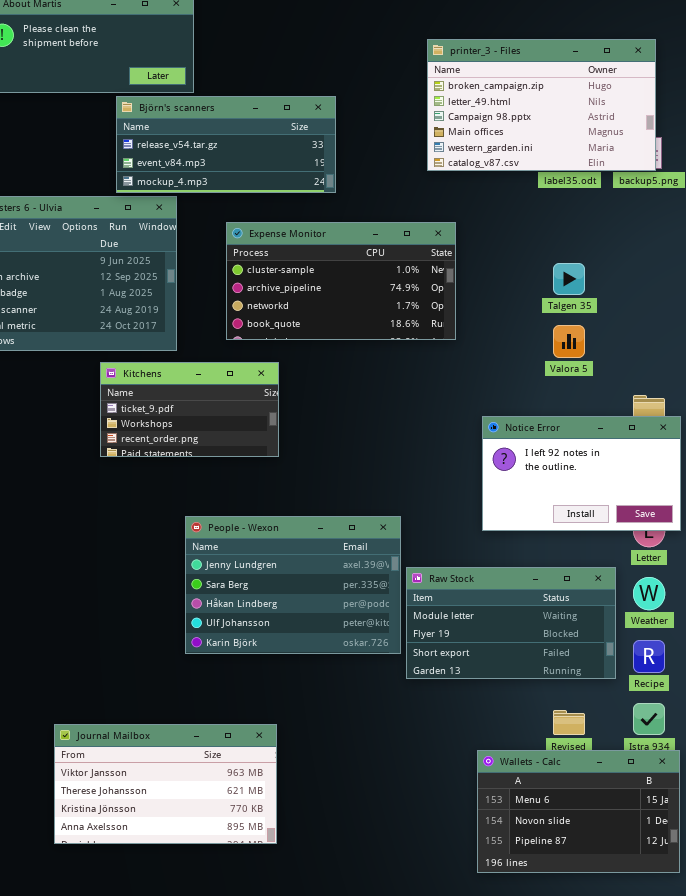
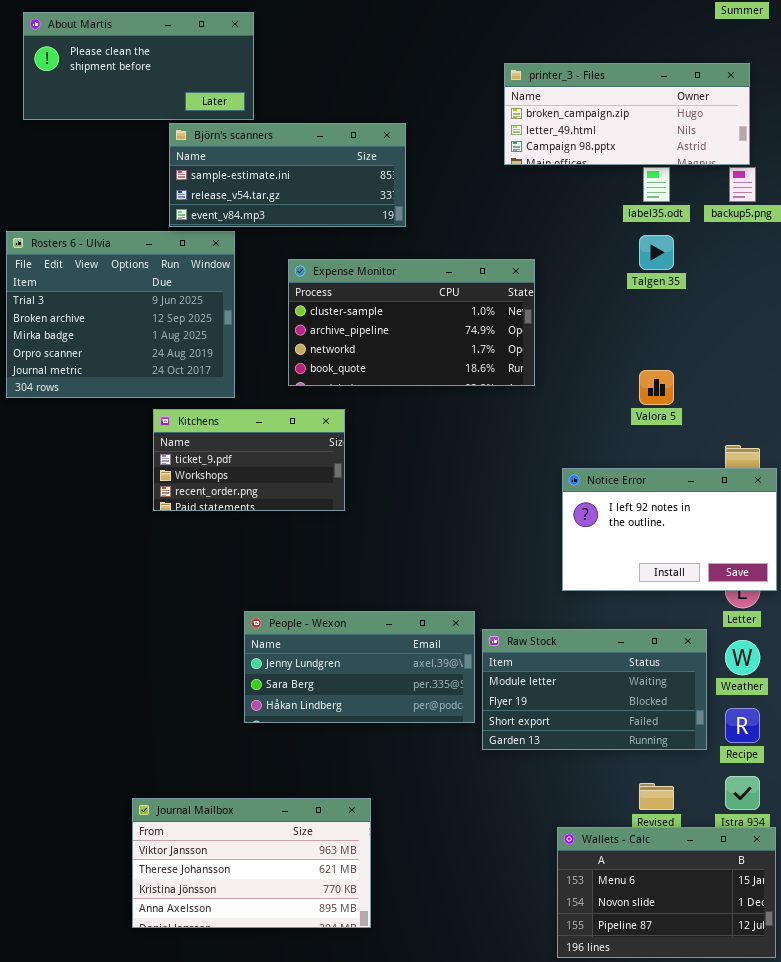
printer_3 - Files: [427,39,656,171] -> [504,63,750,165], resized
Björn's scanners: [116,96,336,193] -> [169,123,406,227], scrolled up 1 row
Talgen 35: [553,263,585,295] -> [639,235,674,270], moved
People - Wexon: [185,516,401,654] -> [244,611,475,723], resized
Journal Mailbox: [54,724,277,844] -> [132,798,371,928], moved

